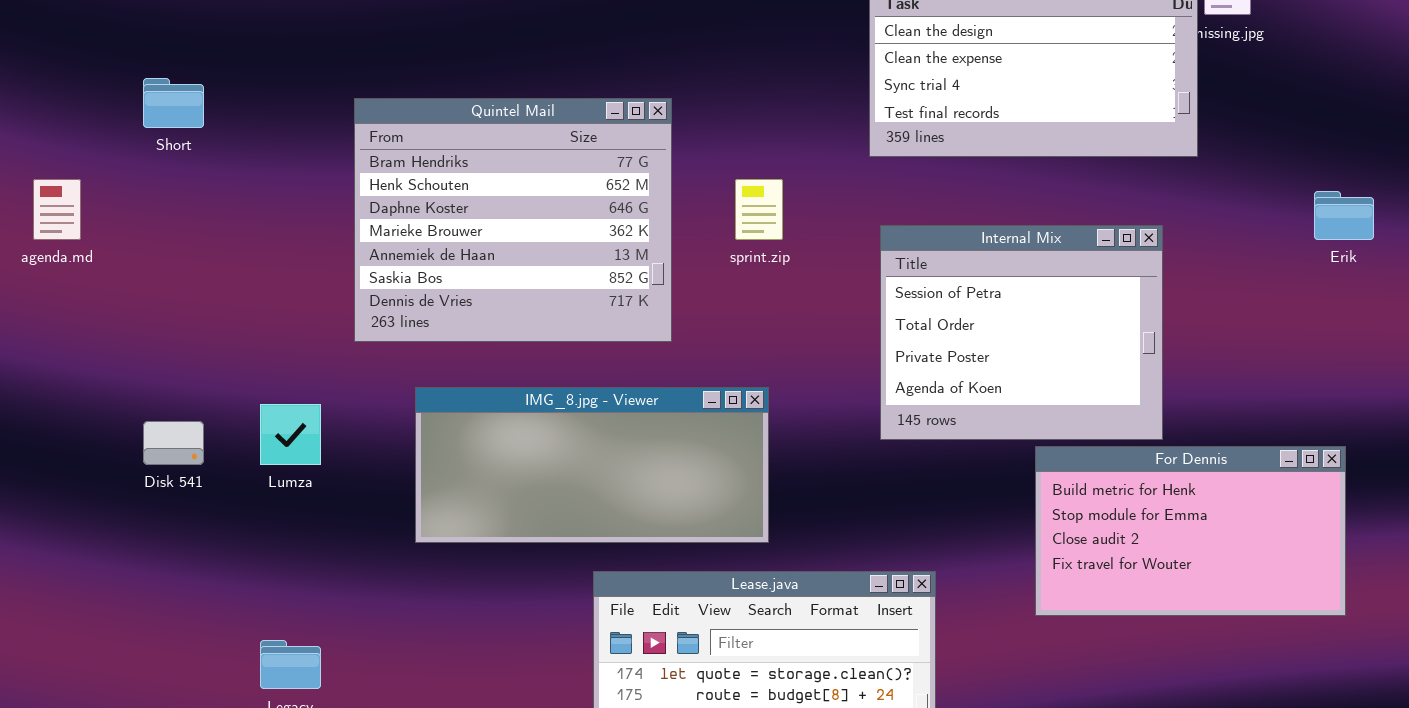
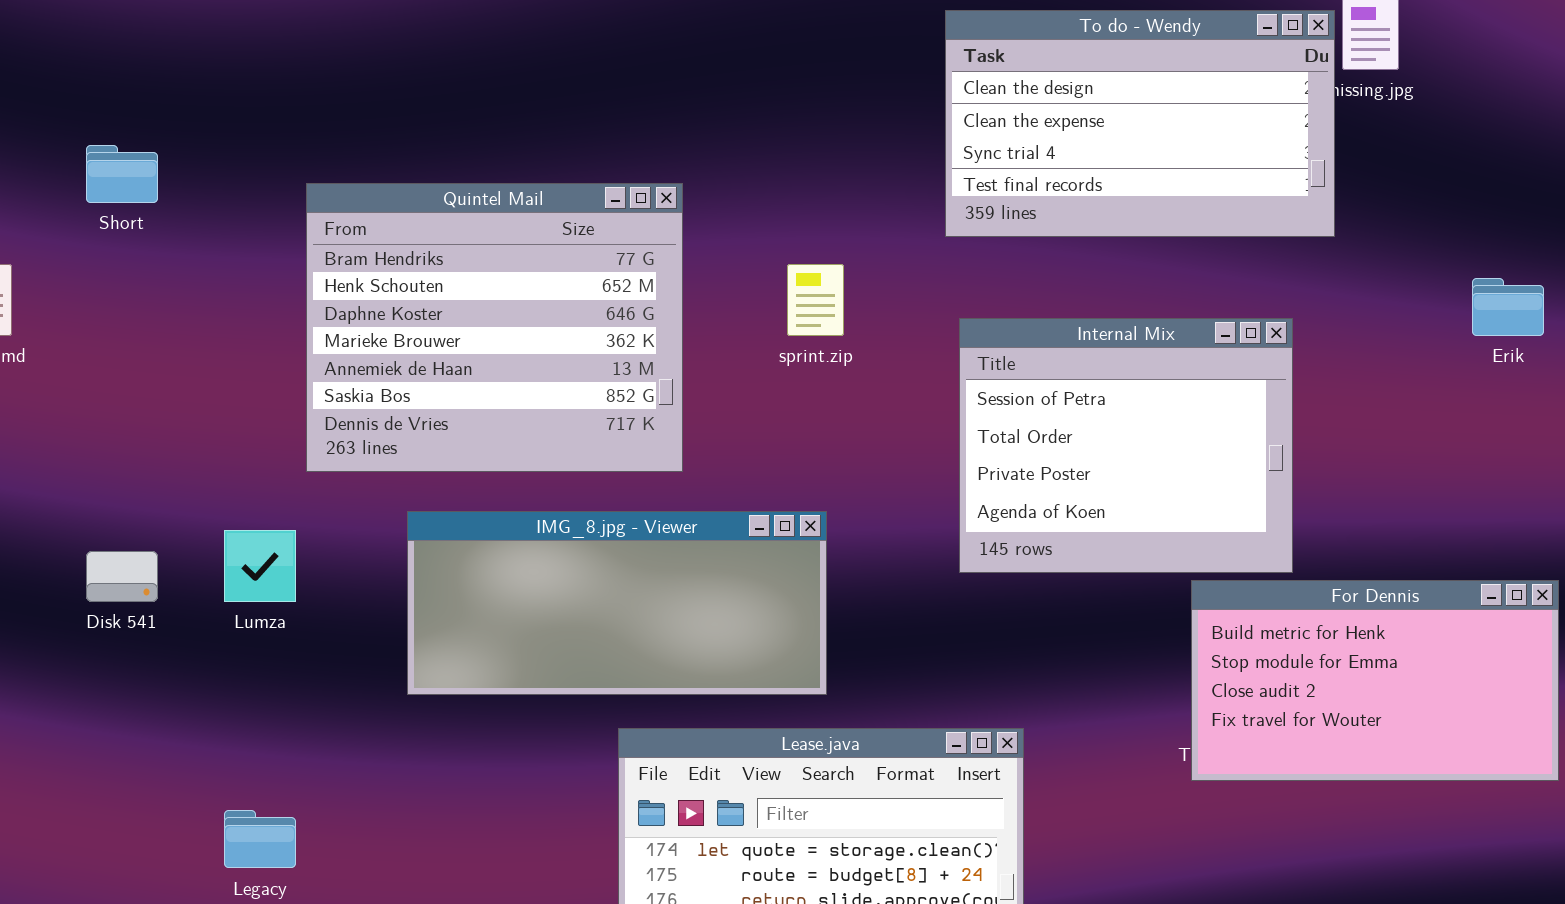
Quintel Mail: [354,98,672,342] -> [306,183,683,472], moved
For Dennis: [1035,446,1346,616] -> [1191,580,1559,781], moved

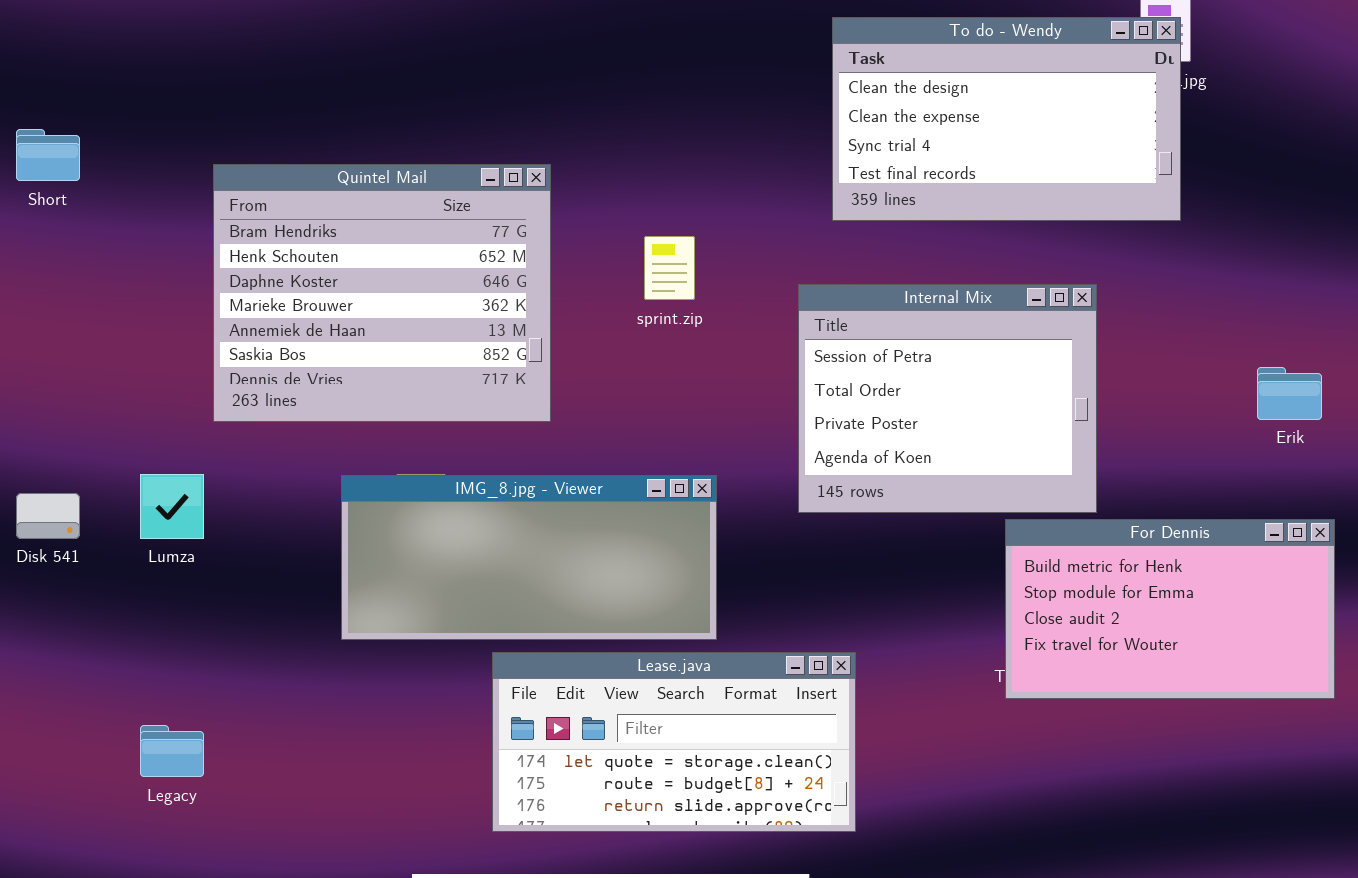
To do - Wendy: [945,10,1335,237] -> [832,17,1181,221], moved
Erik: [1472,278,1544,336] -> [1257,367,1322,420], moved
IMG_8.jpg - Viewer: [407,511,827,695] -> [341,475,717,640], moved

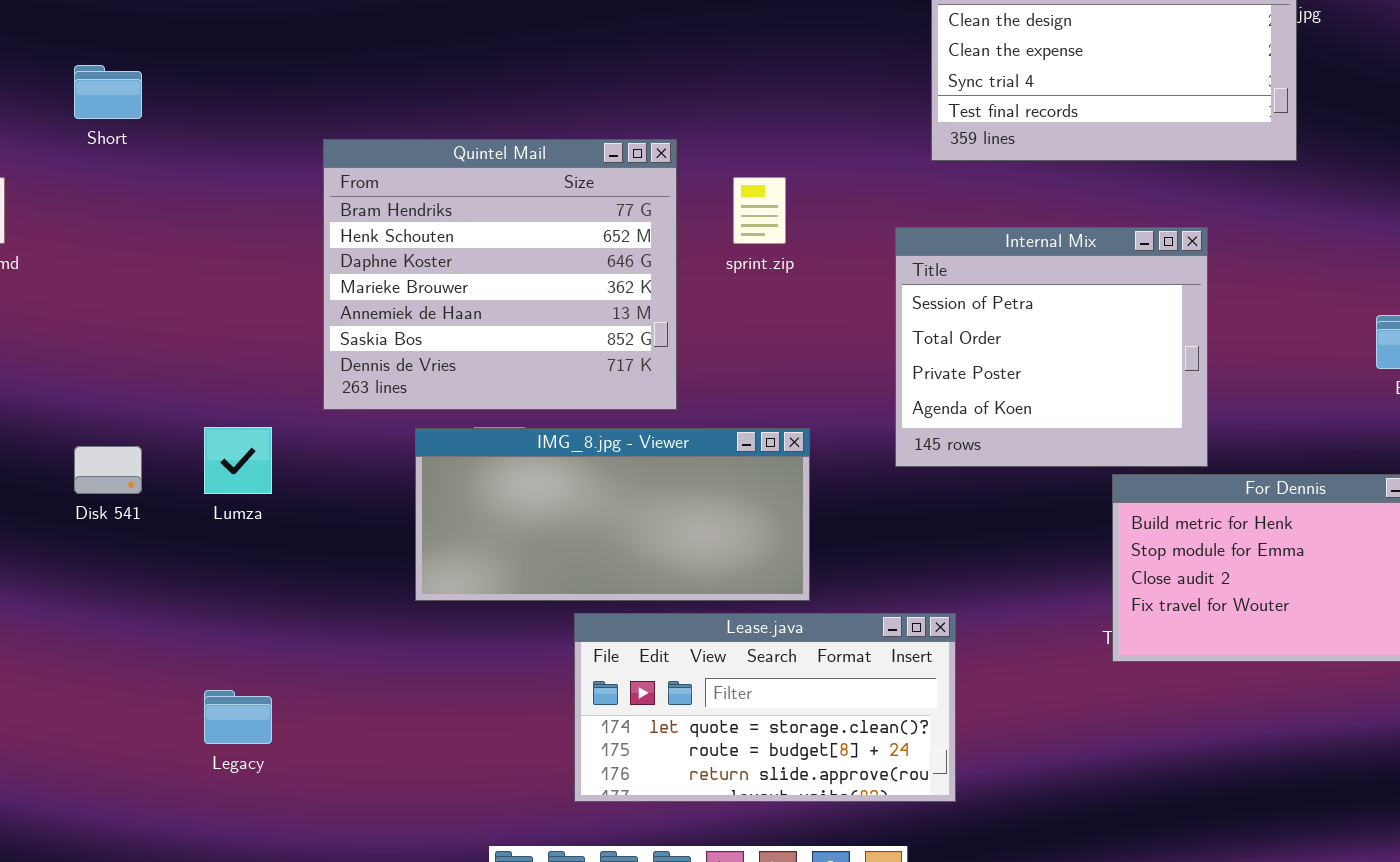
Quintel Mail: [213,164,551,422] -> [323,139,677,410], moved

